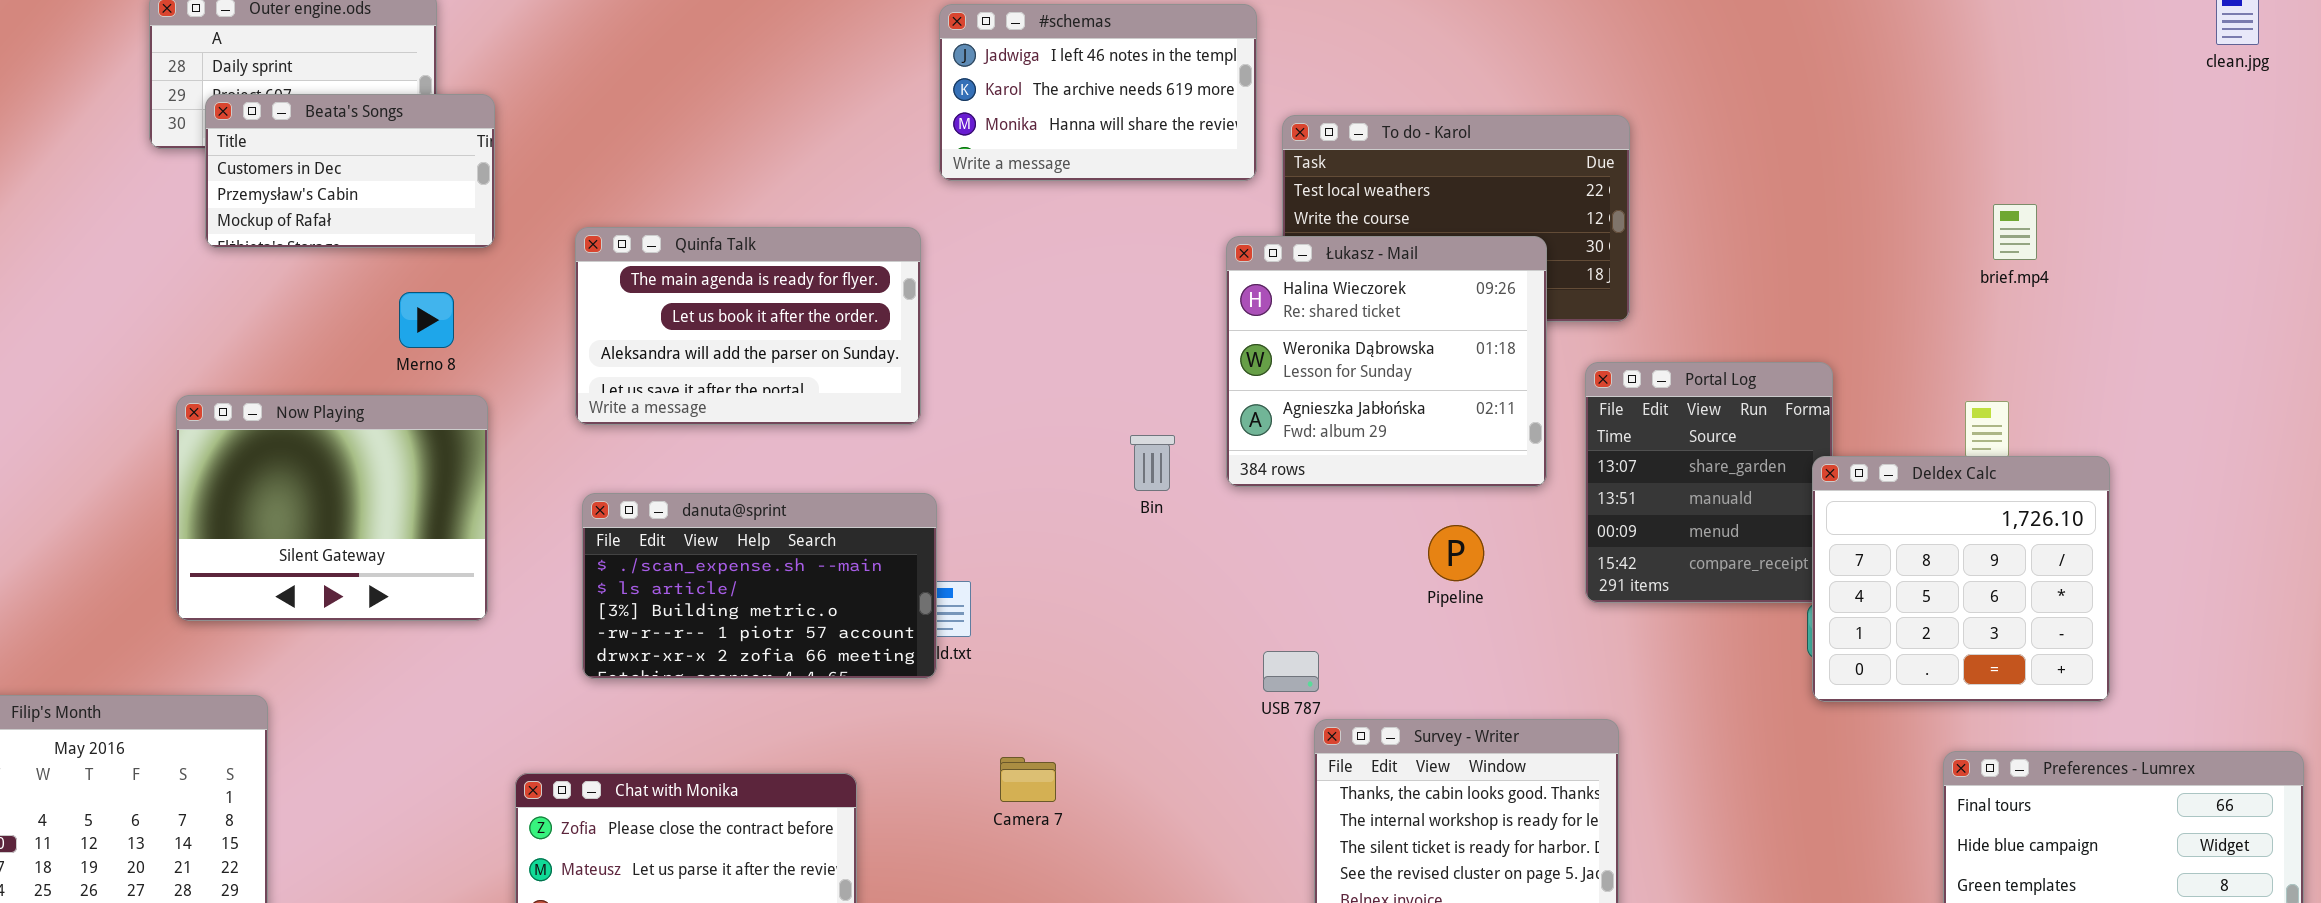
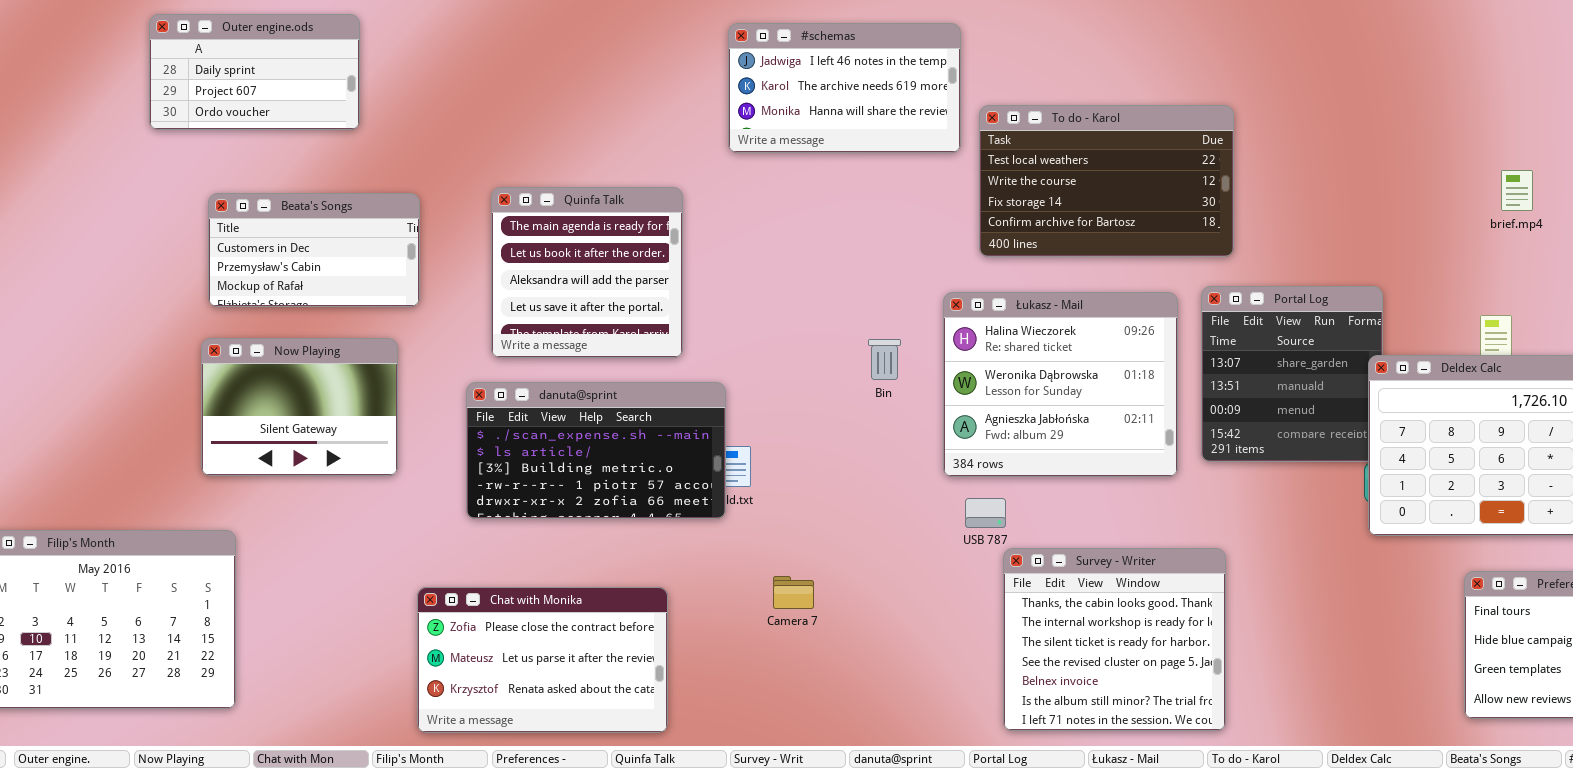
Beata's Songs: [205,94,495,248] -> [208,193,420,307], moved
Quinfa Talk: [575,227,921,425] -> [491,187,683,358], moved, resized
Łukasz - Mail: [1226,236,1547,487] -> [943,292,1178,477], moved
Now Playing: [176,395,488,621] -> [201,338,398,476], resized

